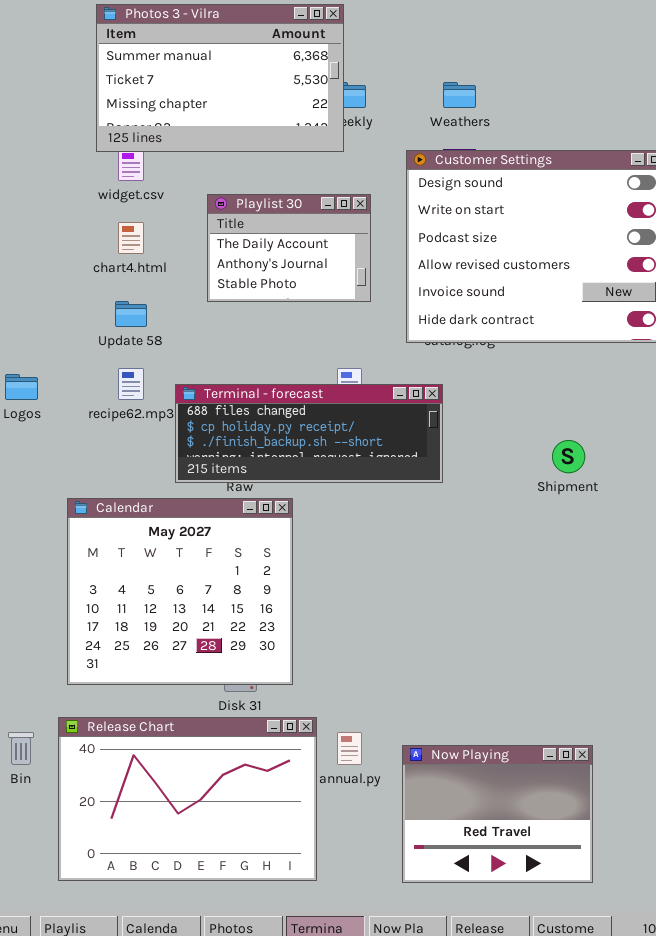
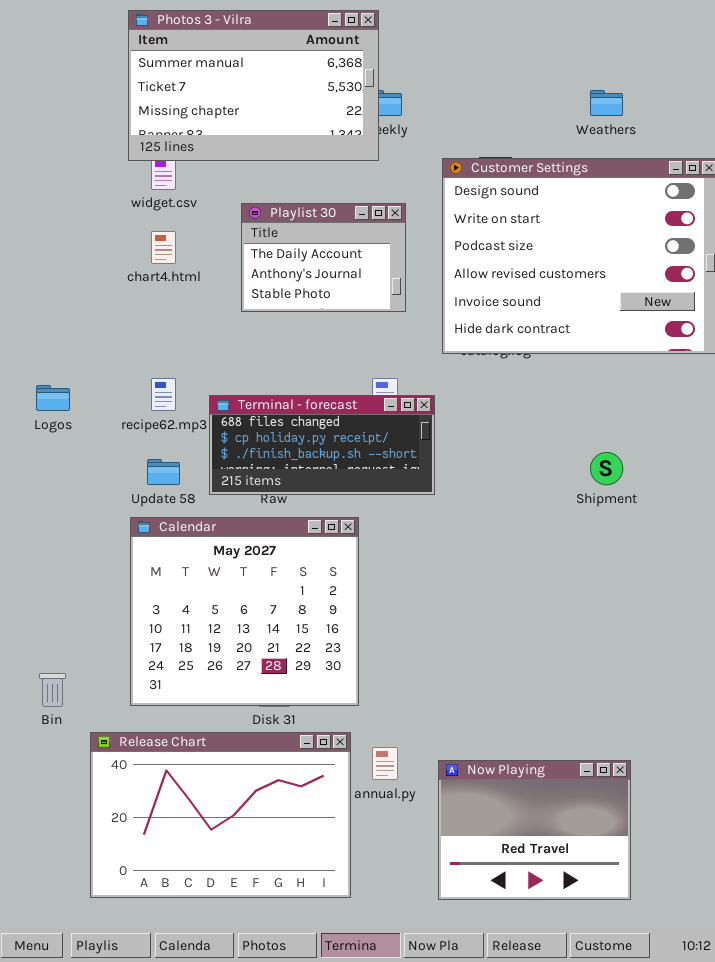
Weathers: [443,82,476,108] -> [590,90,623,116], moved
Update 58: [115,301,147,327] -> [147,459,180,485], moved
Terminal - forecast: [175,384,443,483] -> [209,395,435,495], resized
Calendar: [67,498,293,685] -> [130,517,359,706], moved
Bin: [8,732,34,765] -> [39,673,66,707], moved

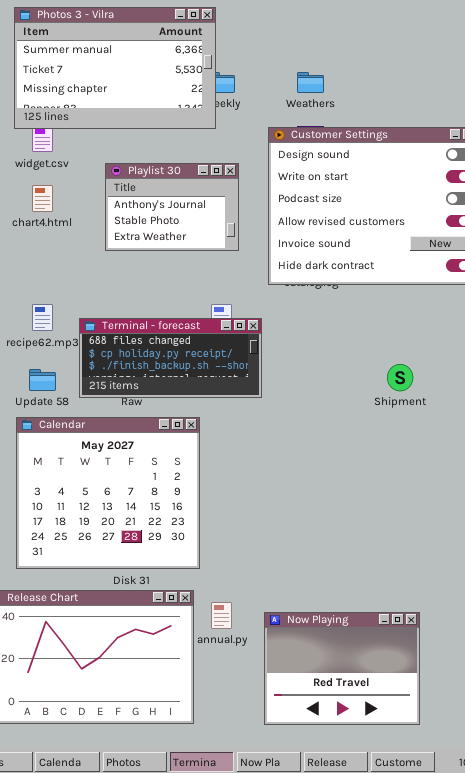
Weathers: [590,90,623,116] -> [297,72,324,93], moved
Playlist 30: [241,203,406,312] -> [105,163,239,251], scrolled down 1 row

